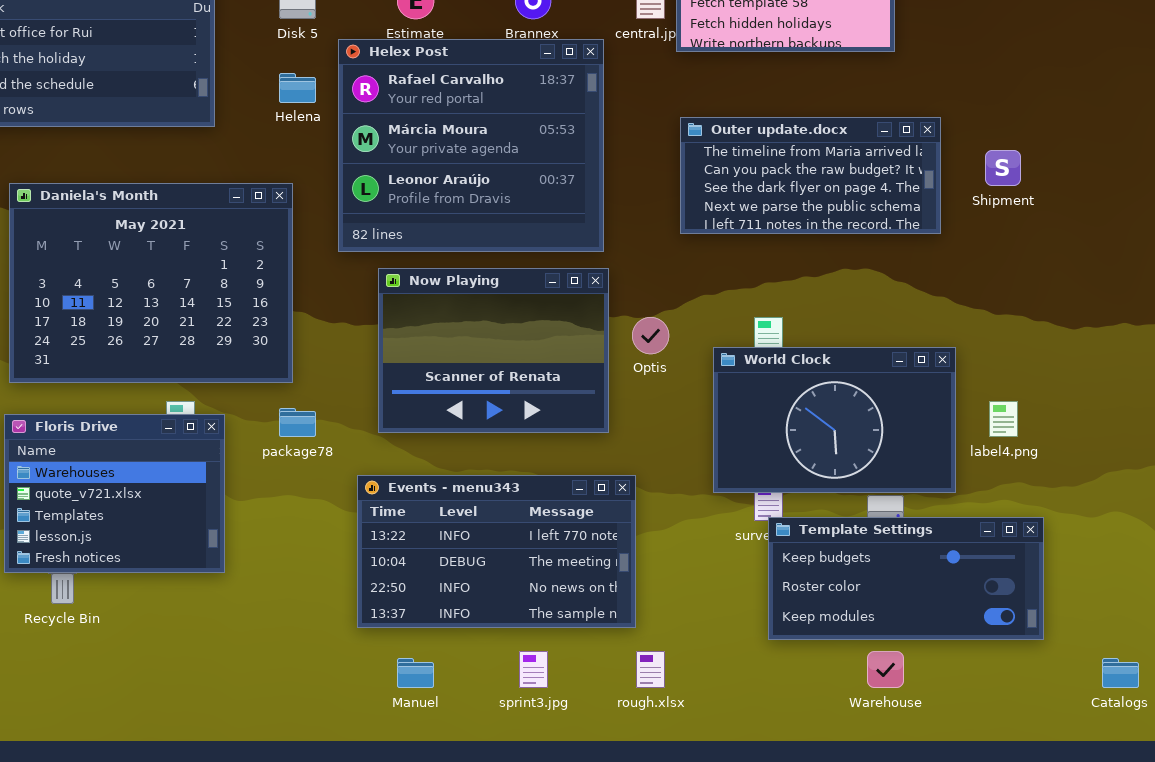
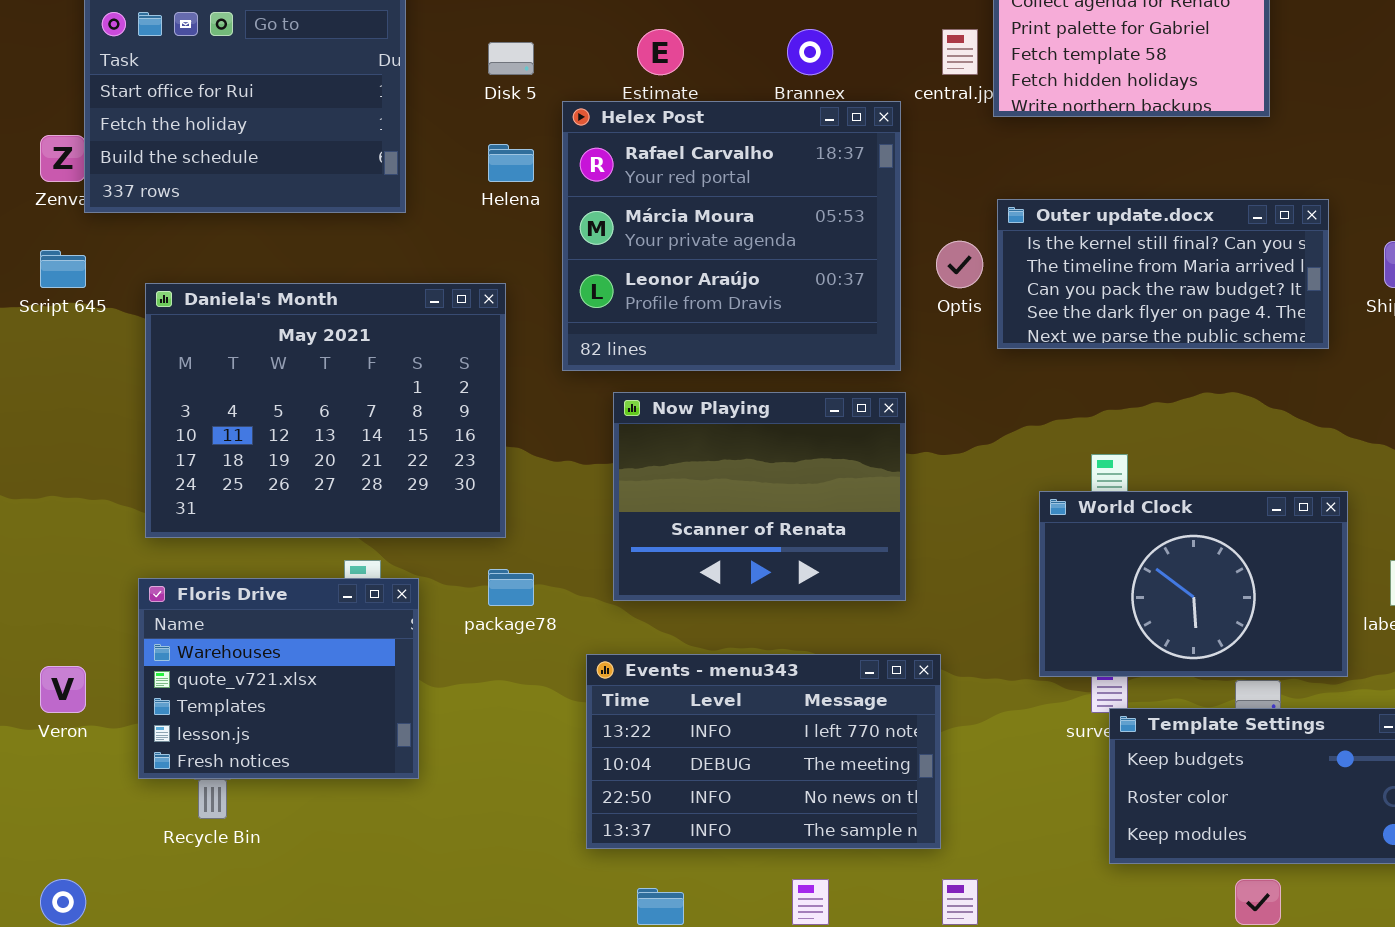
Outer update.docx: [680,117,941,234] -> [997,199,1329,349], scrolled up 1 row
Optis: [632,317,669,354] -> [936,241,983,288], moved

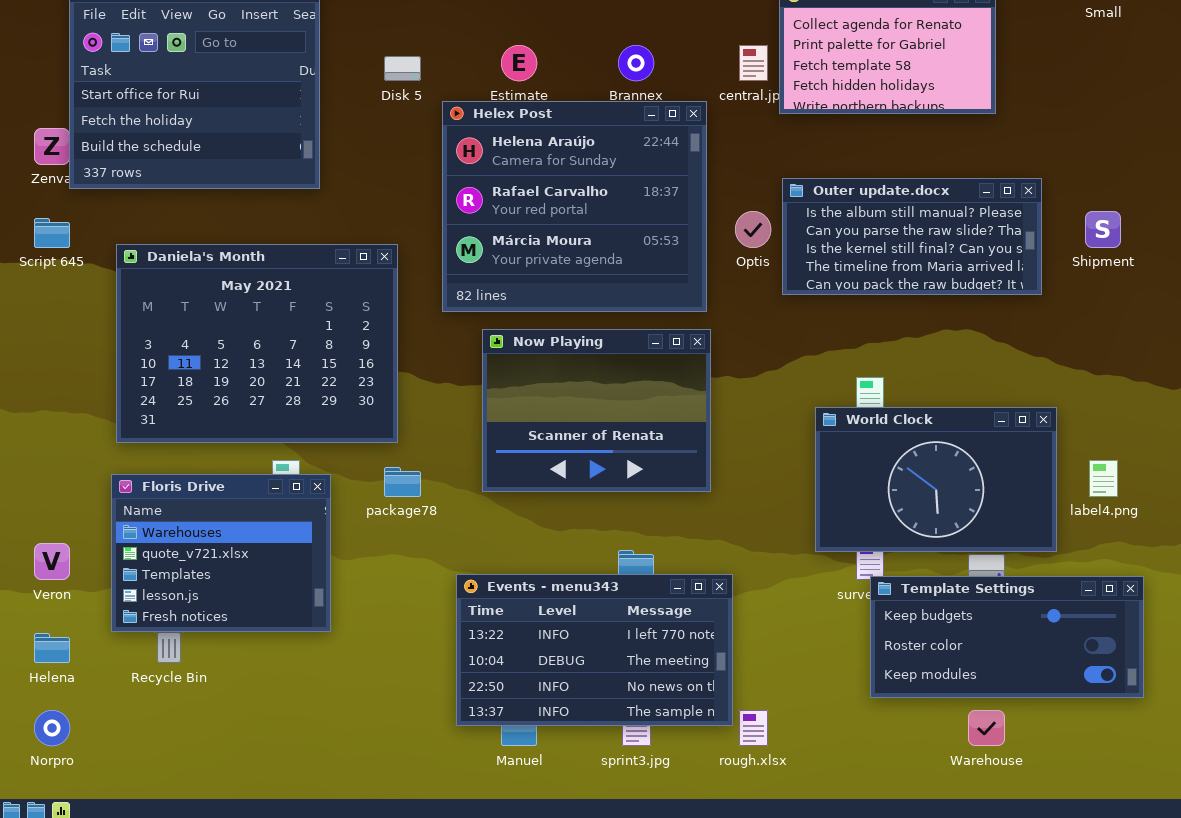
Helex Post: [562,101,901,371] -> [442,101,707,312], scrolled up 1 row
Helena: [488,144,534,182] -> [34,633,70,663], moved
Outer update.docx: [997,199,1329,349] -> [782,178,1042,295], scrolled up 2 rows
Events - menu343: [586,654,941,849] -> [456,574,733,726], moved

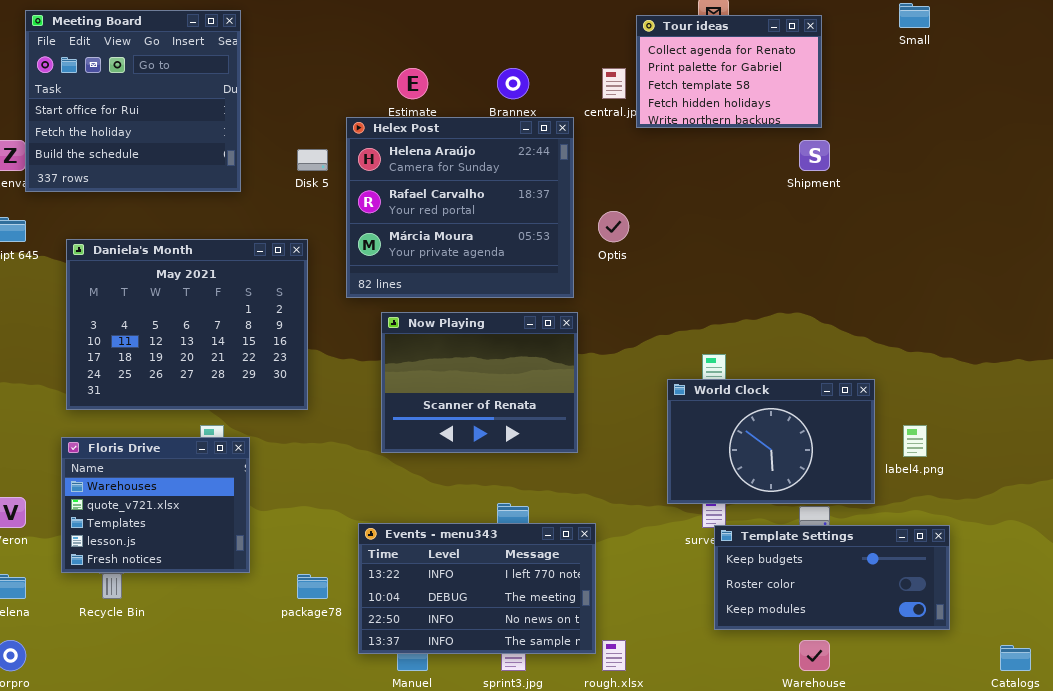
Disk 5: [384,56,421,81] -> [297,149,328,171], moved
Outer update.docx: [782,178,1042,295] -> none, closed
Shipment: [1085,211,1121,248] -> [799,140,830,171], moved
package78: [384,467,421,497] -> [297,574,328,599], moved

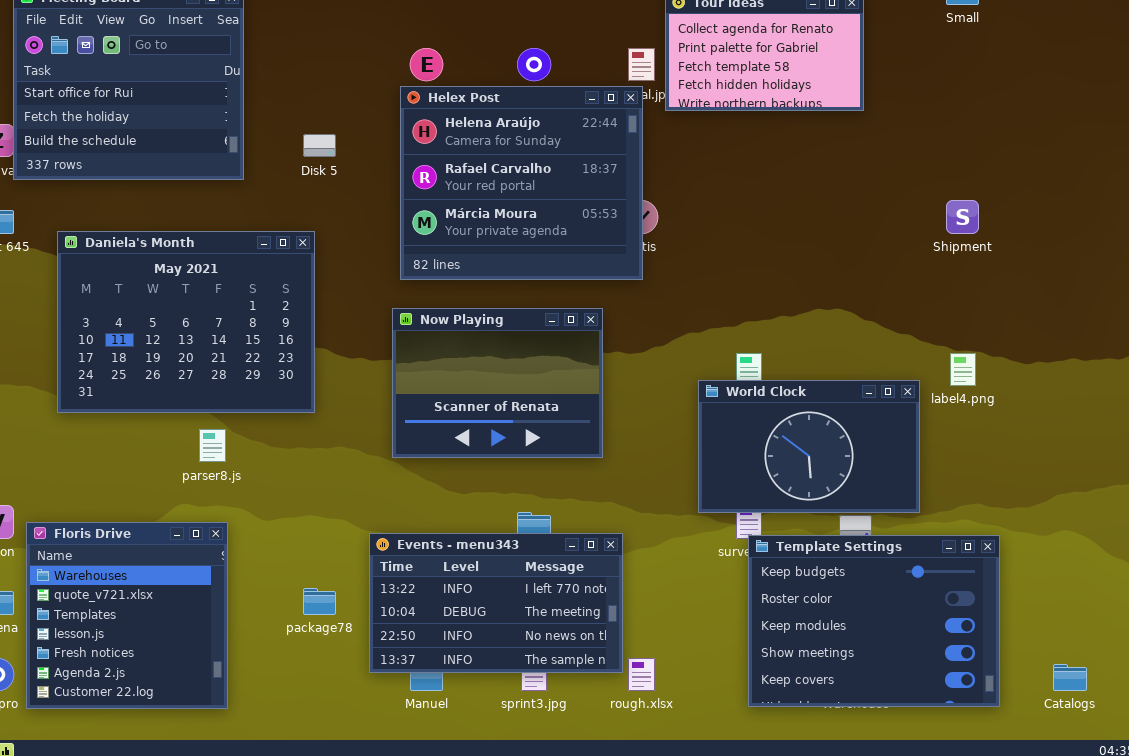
Helex Post: [346,117,574,298] -> [400,86,643,280], moved
Shipment: [799,140,830,171] -> [946,200,979,234], moved
label4.png: [903,425,927,457] -> [950,353,976,386], moved
Floris Drive: [61,437,250,573] -> [26,522,228,709], moved, resized
Template Settings: [714,525,950,630] -> [748,535,1000,707], resized

